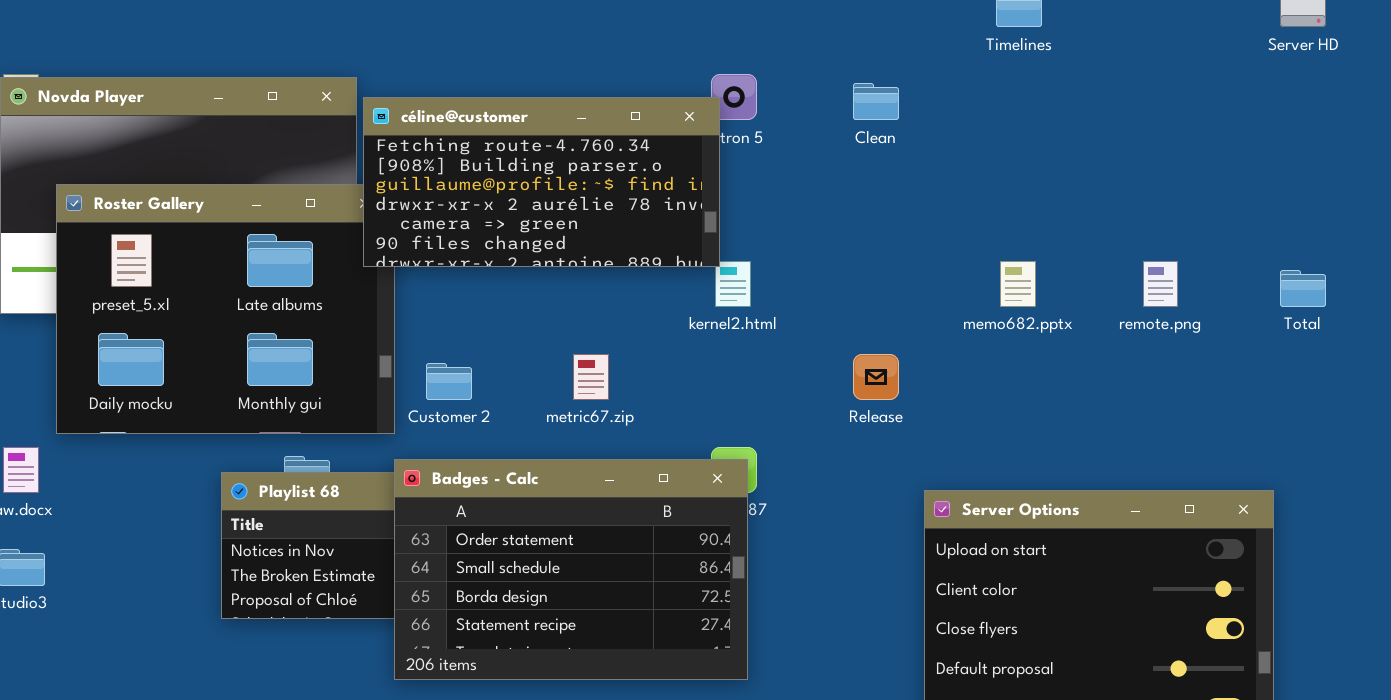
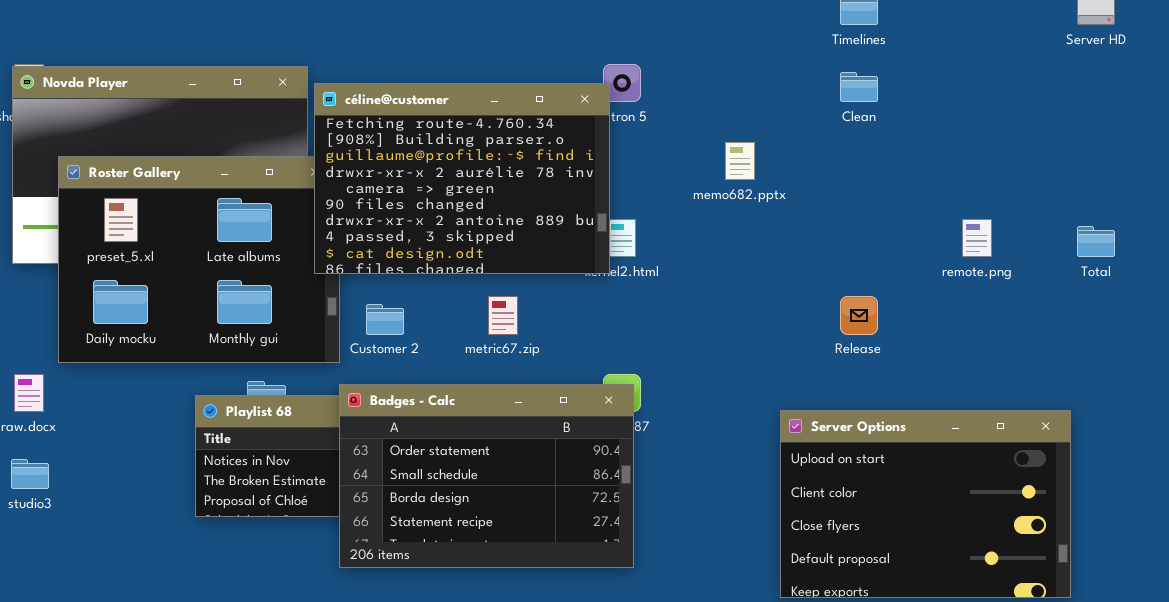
Clean: [853,83,899,120] -> [840,72,878,102], moved
céline@customer: [363,97,720,267] -> [314,83,610,274], resized
memo682.pptx: [1000,261,1036,307] -> [725,142,755,180], moved
Release: [853,354,899,400] -> [840,296,878,335], moved

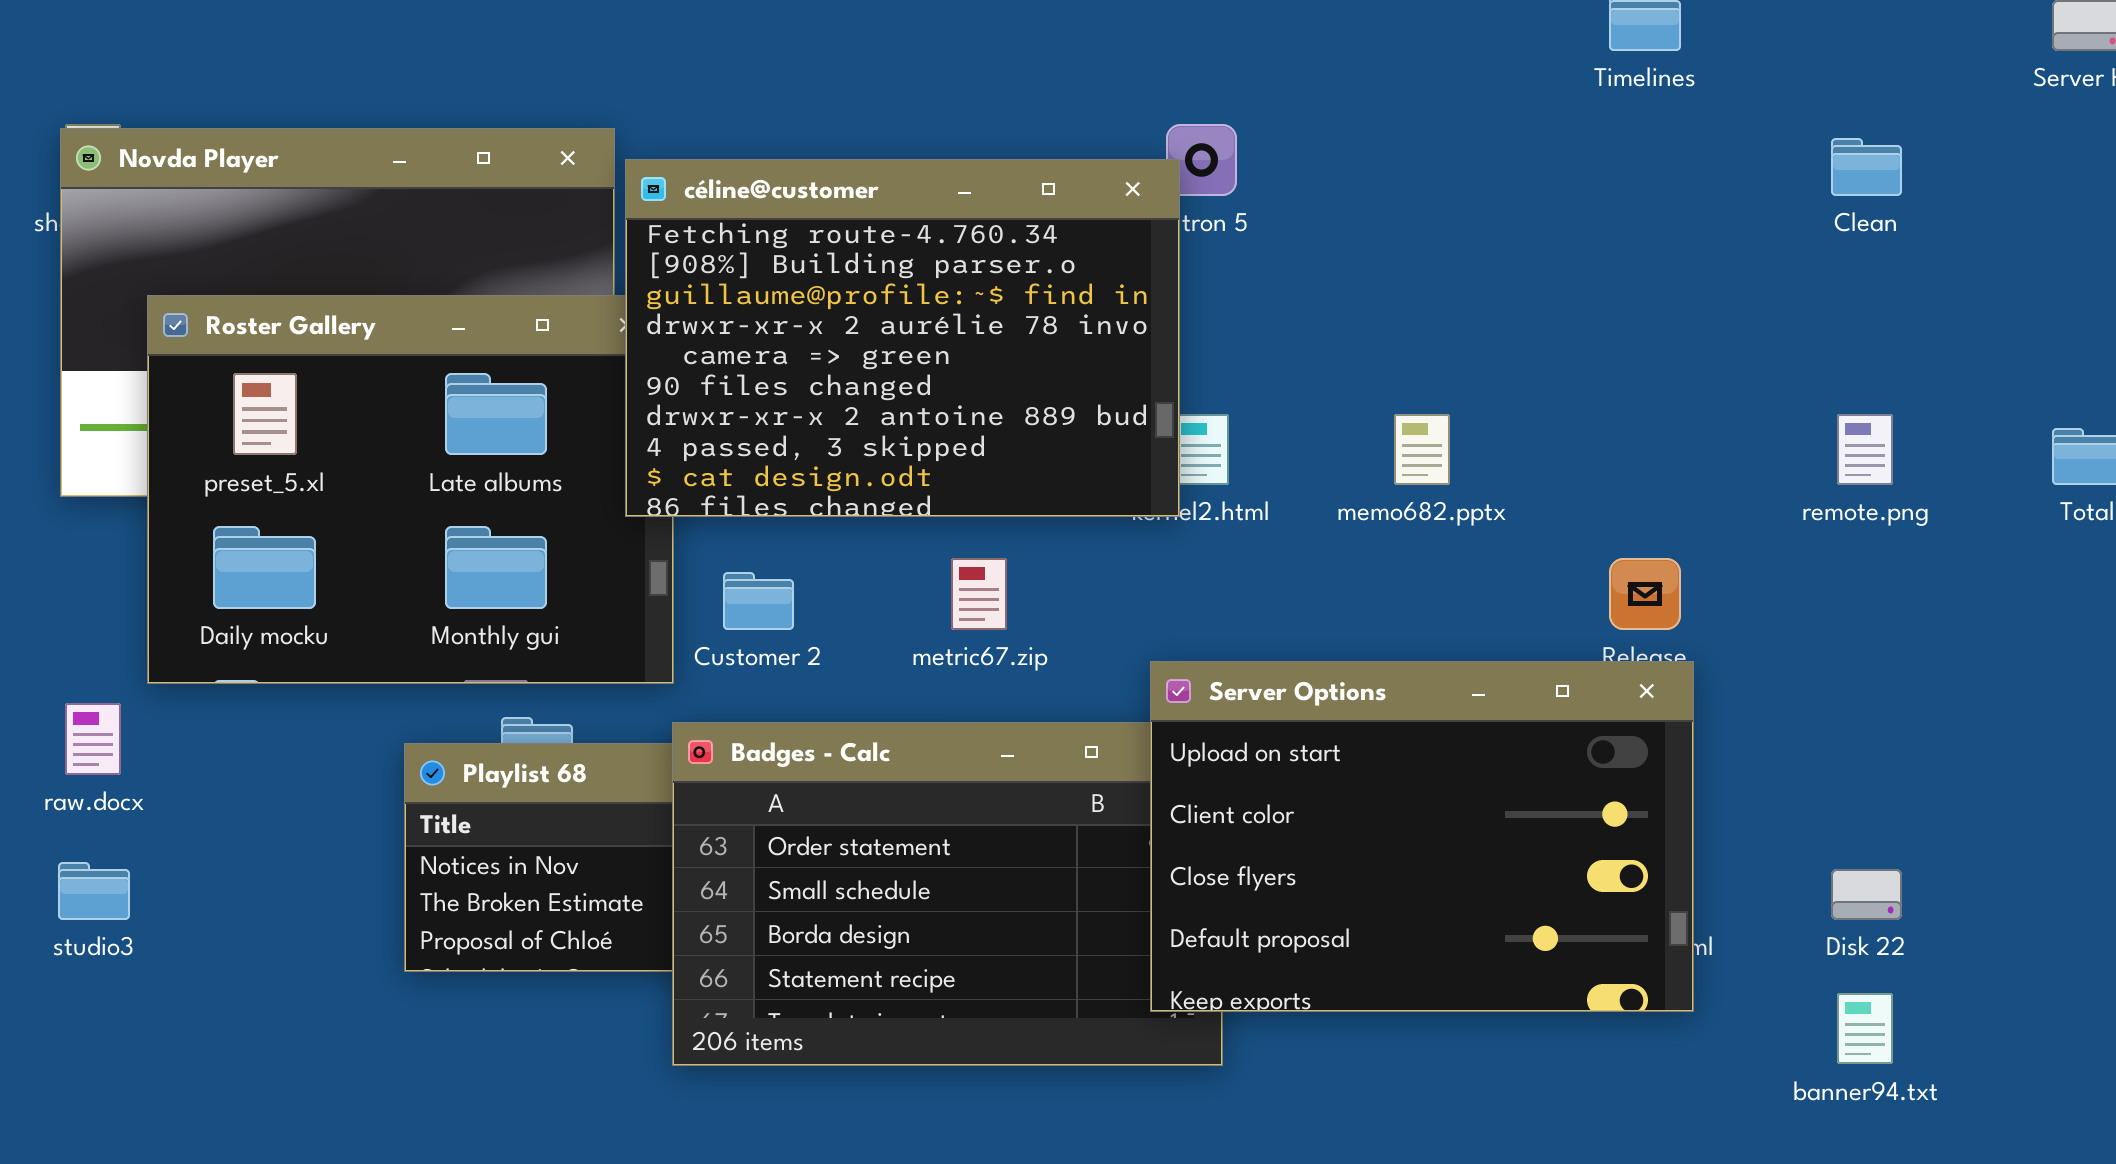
Clean: [840,72,878,102] -> [1831,138,1902,196], moved
memo682.pptx: [725,142,755,180] -> [1394,414,1450,485], moved
Server Options: [780,410,1071,598] -> [1150,661,1694,1012], moved

